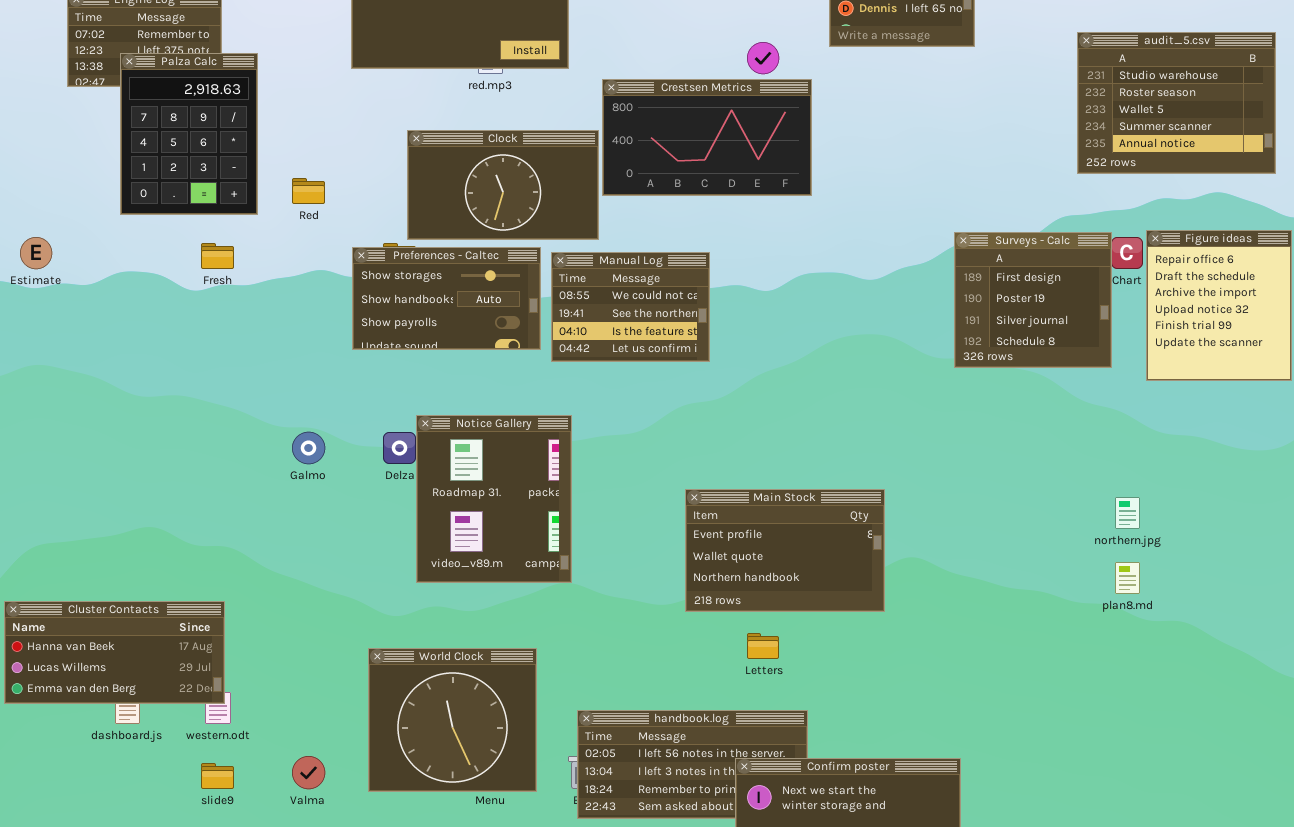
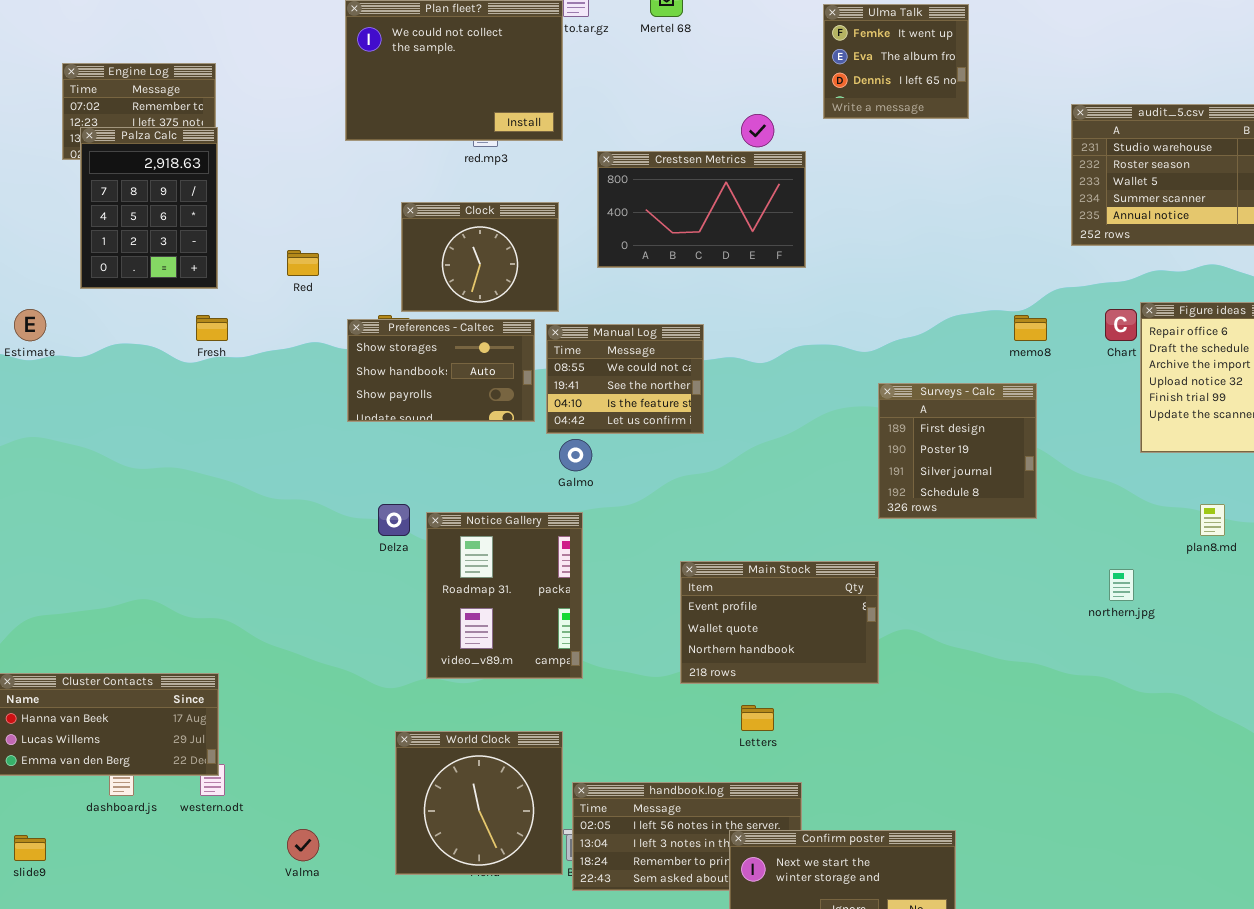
Palza Calc: [120,53,258,215] -> [80,127,218,289], moved
Clock: [407,130,599,240] -> [401,202,559,312], resized
Surveys - Calc: [954,232,1112,368] -> [878,383,1037,519], moved
Notice Gallery: [416,415,572,583] -> [426,512,583,679], moved
Galmo: [292,432,325,464] -> [559,439,592,471], moved
plan8.md: [1115,562,1140,594] -> [1200,504,1225,536], moved
World Clock: [368,648,537,792] -> [395,731,563,875], moved
slide9: [201,763,234,789] -> [14,835,46,861], moved

